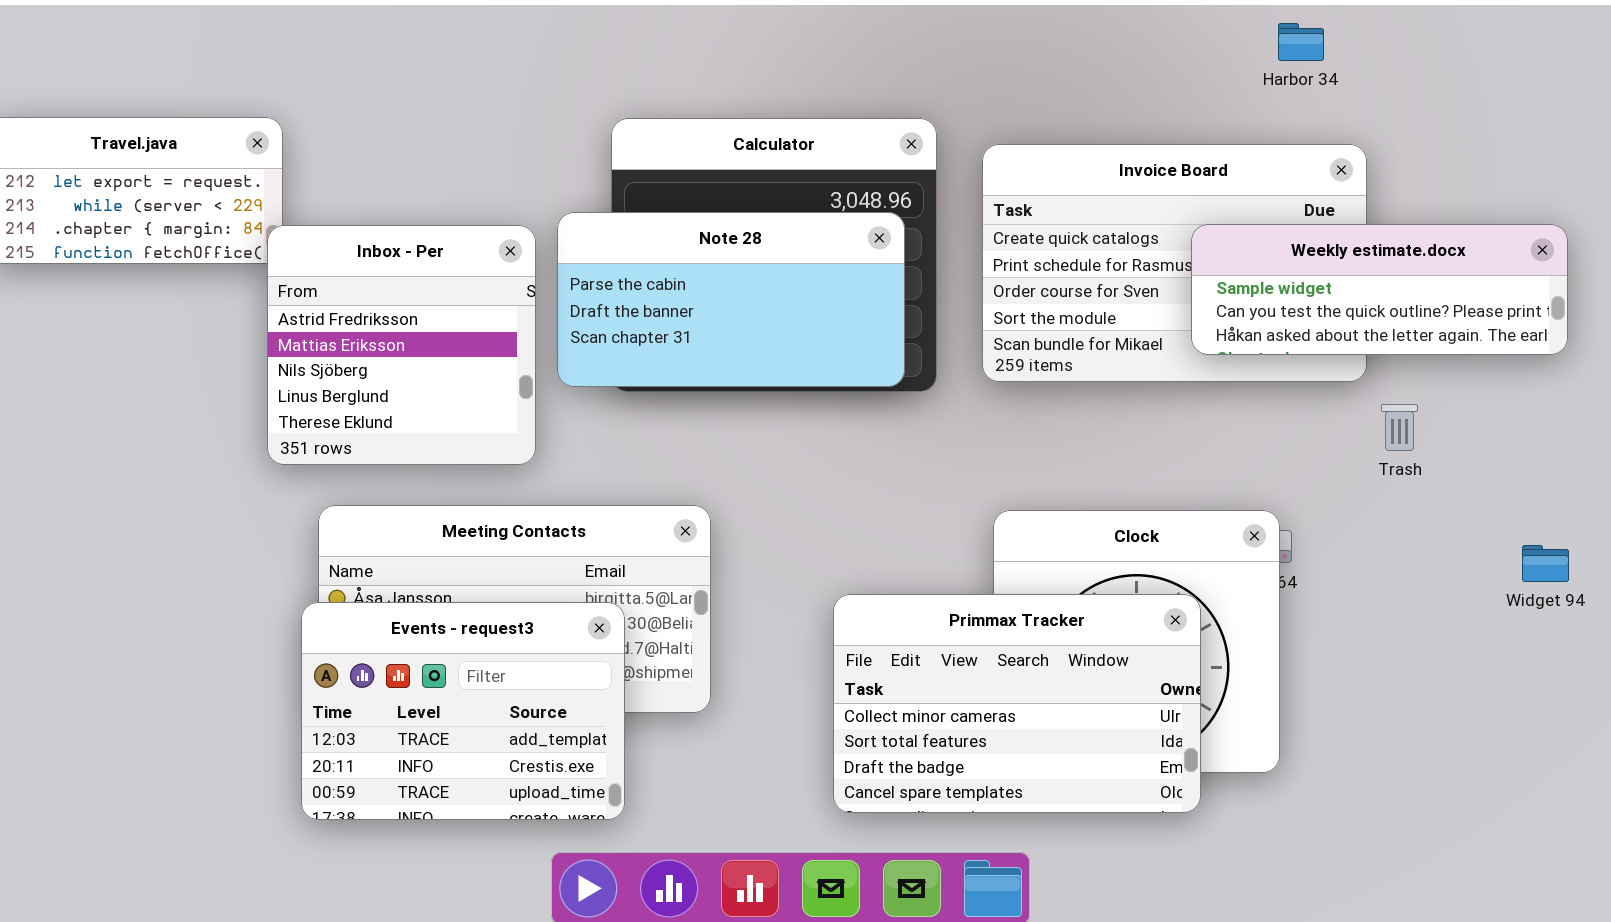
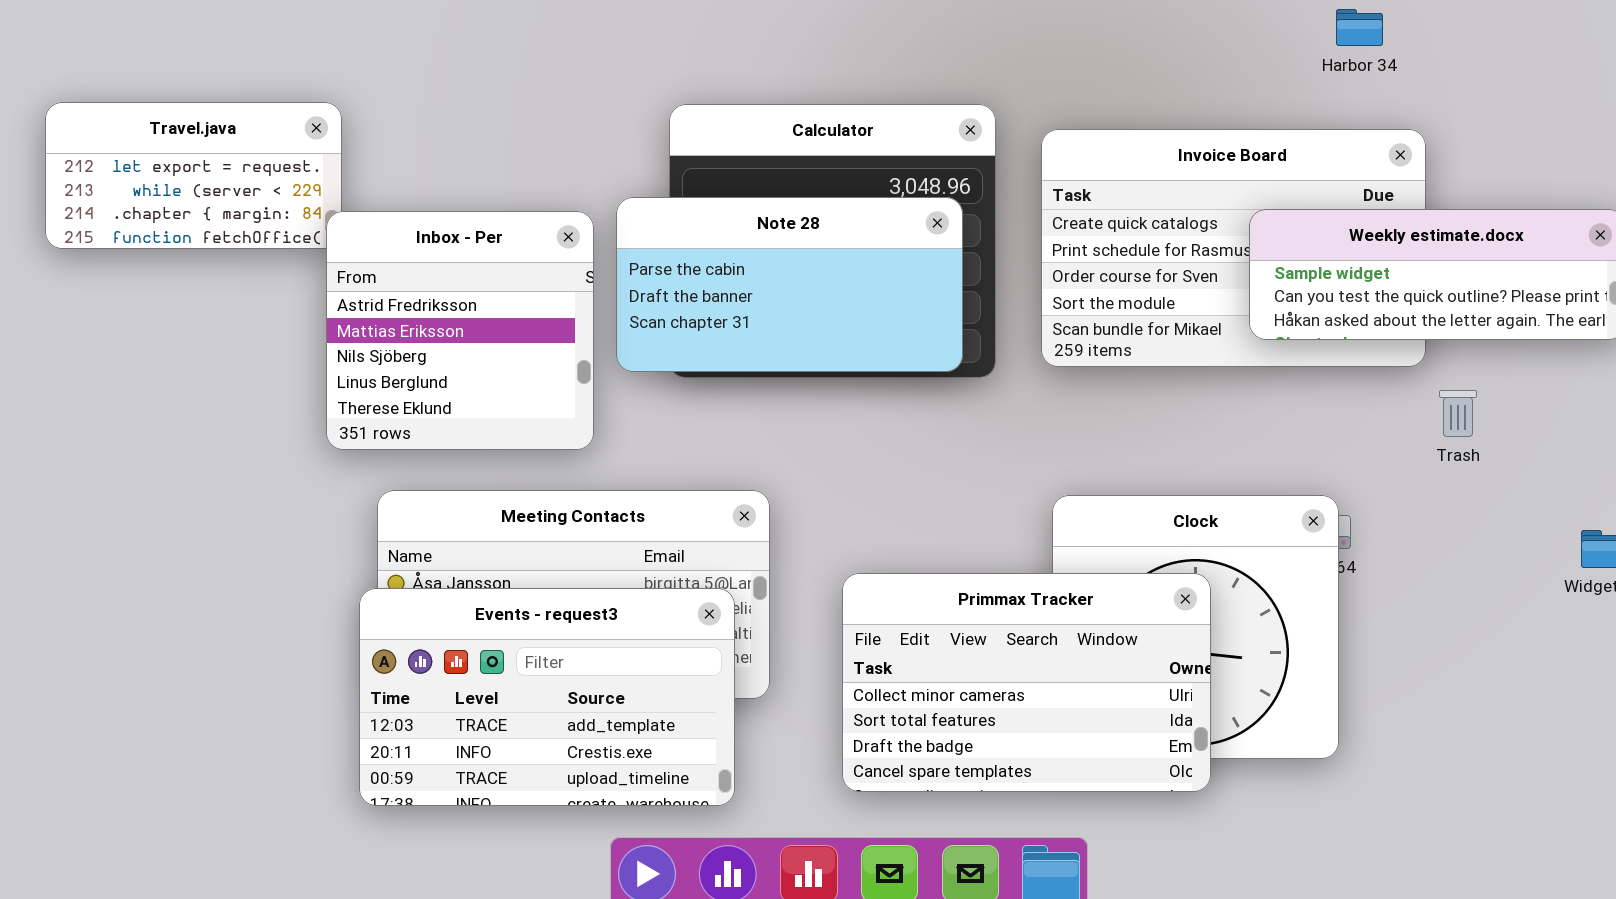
Primmax Tracker: [833,594,1201,813] -> [842,573,1211,792], moved
Events - request3: [301,602,625,820] -> [359,588,735,806], resized

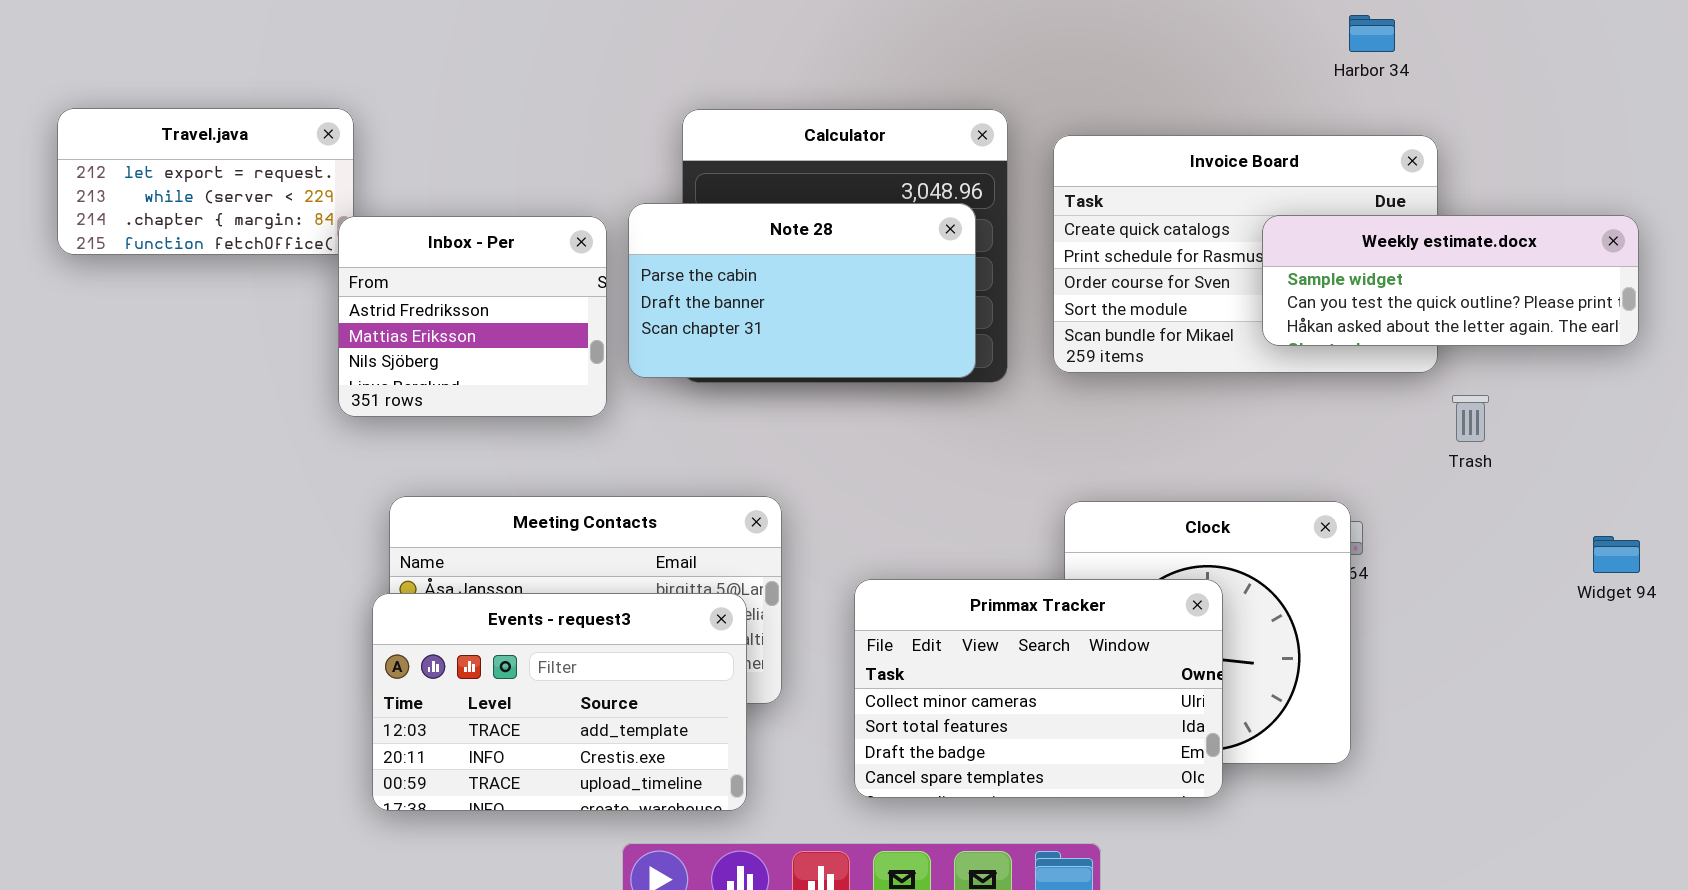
Inbox - Per: [326,211,594,450] -> [338,216,607,417], resized

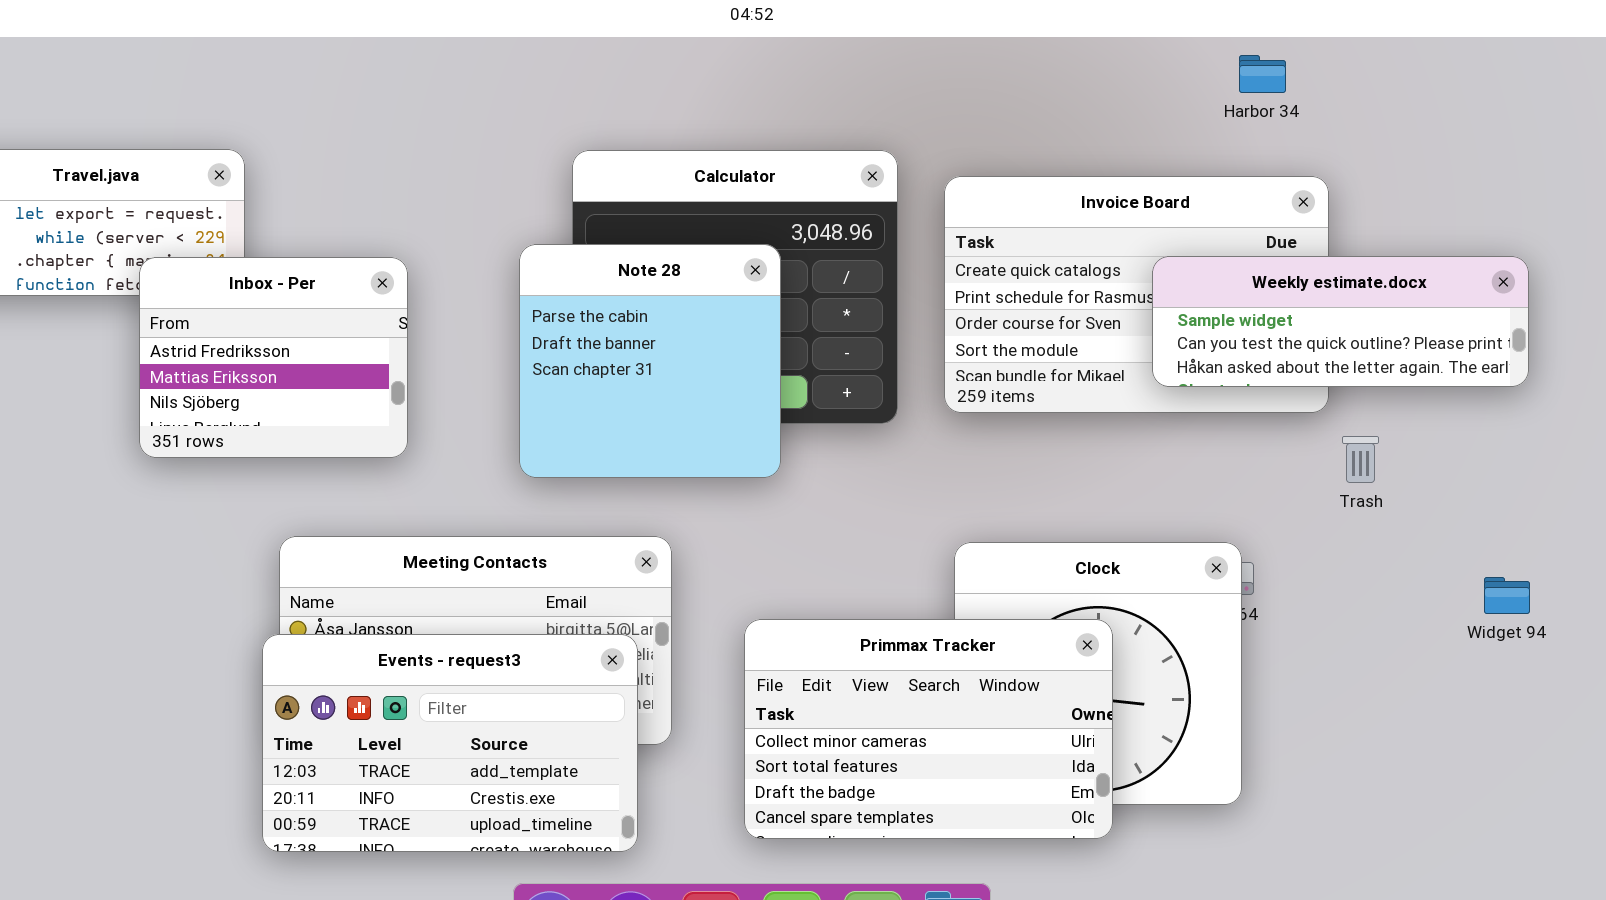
Note 28: [628,203,976,378] -> [519,244,781,478], resized
Inbox - Per: [338,216,607,417] -> [139,257,408,458], moved

